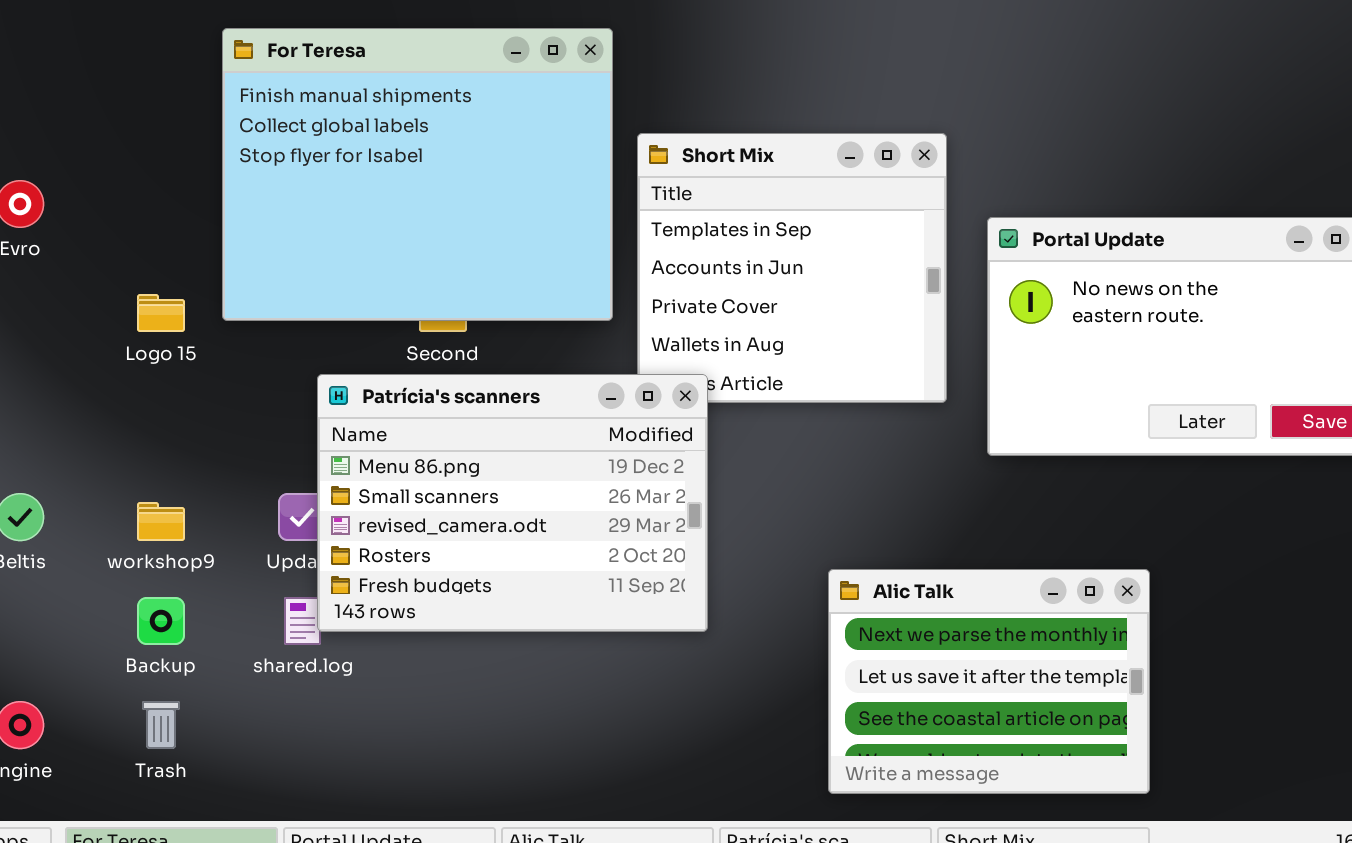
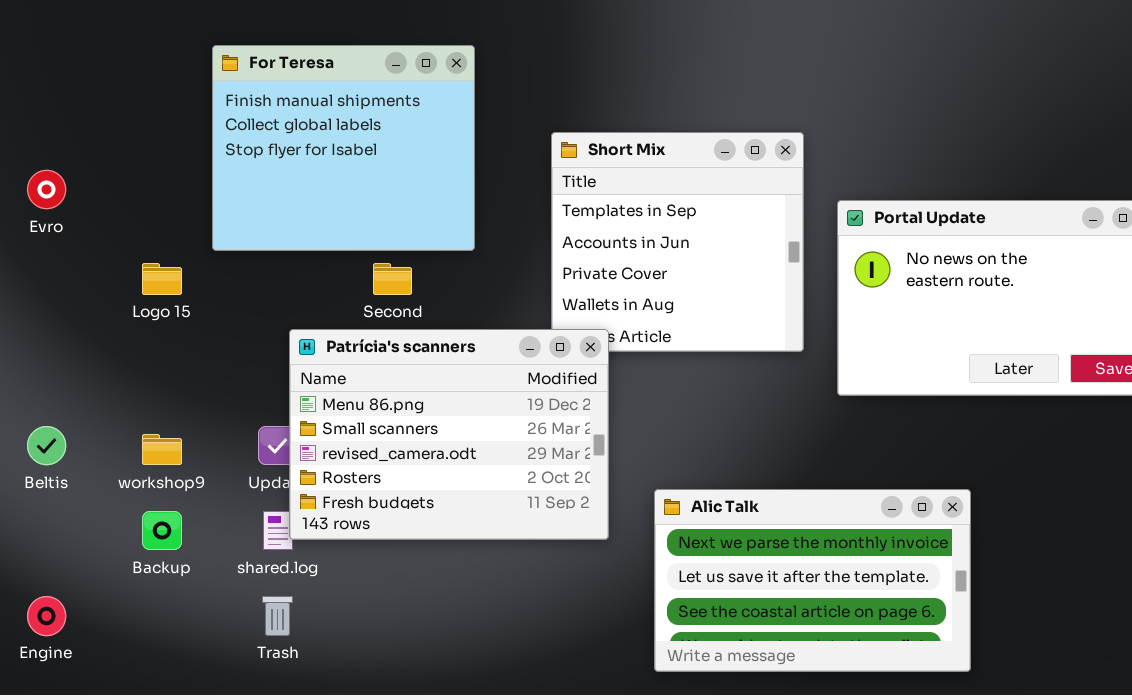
For Teresa: [222,28,613,321] -> [212,45,475,251], resized
Alic Talk: [828,569,1150,794] -> [654,489,971,672], resized
Trash: [142,701,180,749] -> [262,596,293,636], moved

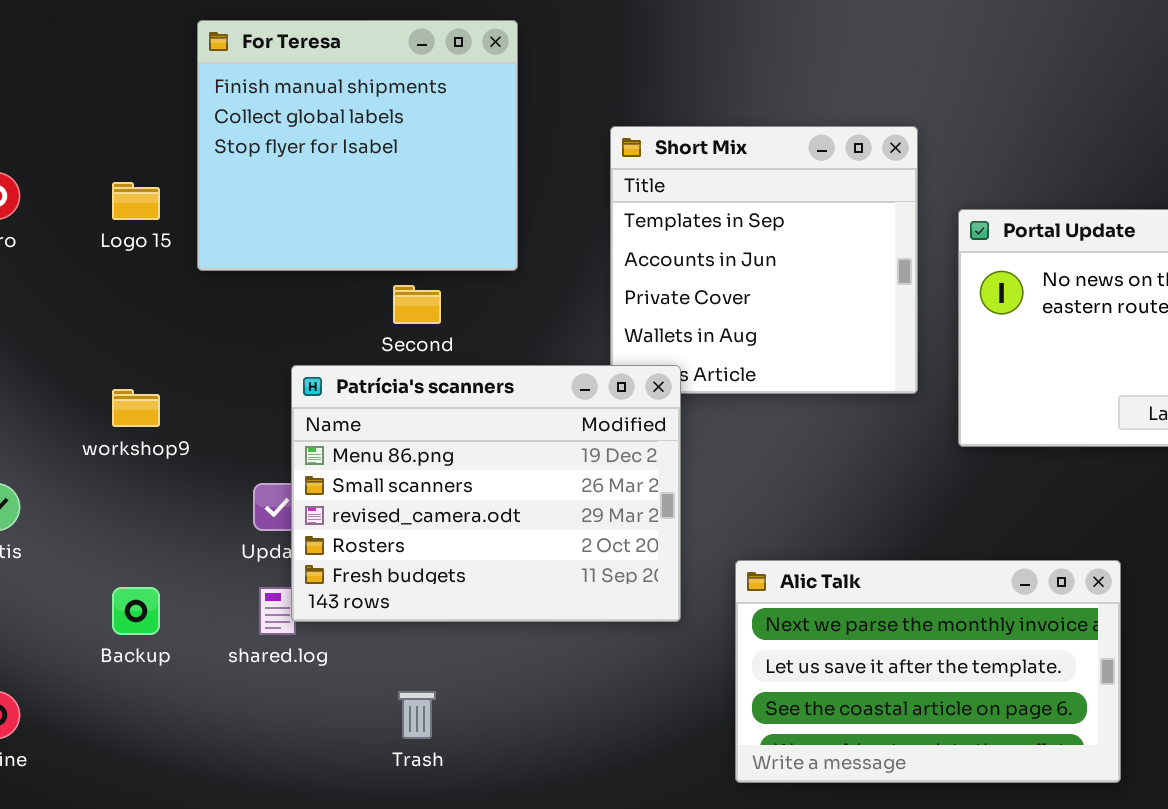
Logo 15: [142,263,182,295] -> [112,182,160,220], moved
workshop9: [142,434,182,465] -> [112,389,160,427], moved
Trash: [262,596,293,636] -> [398,691,436,739], moved

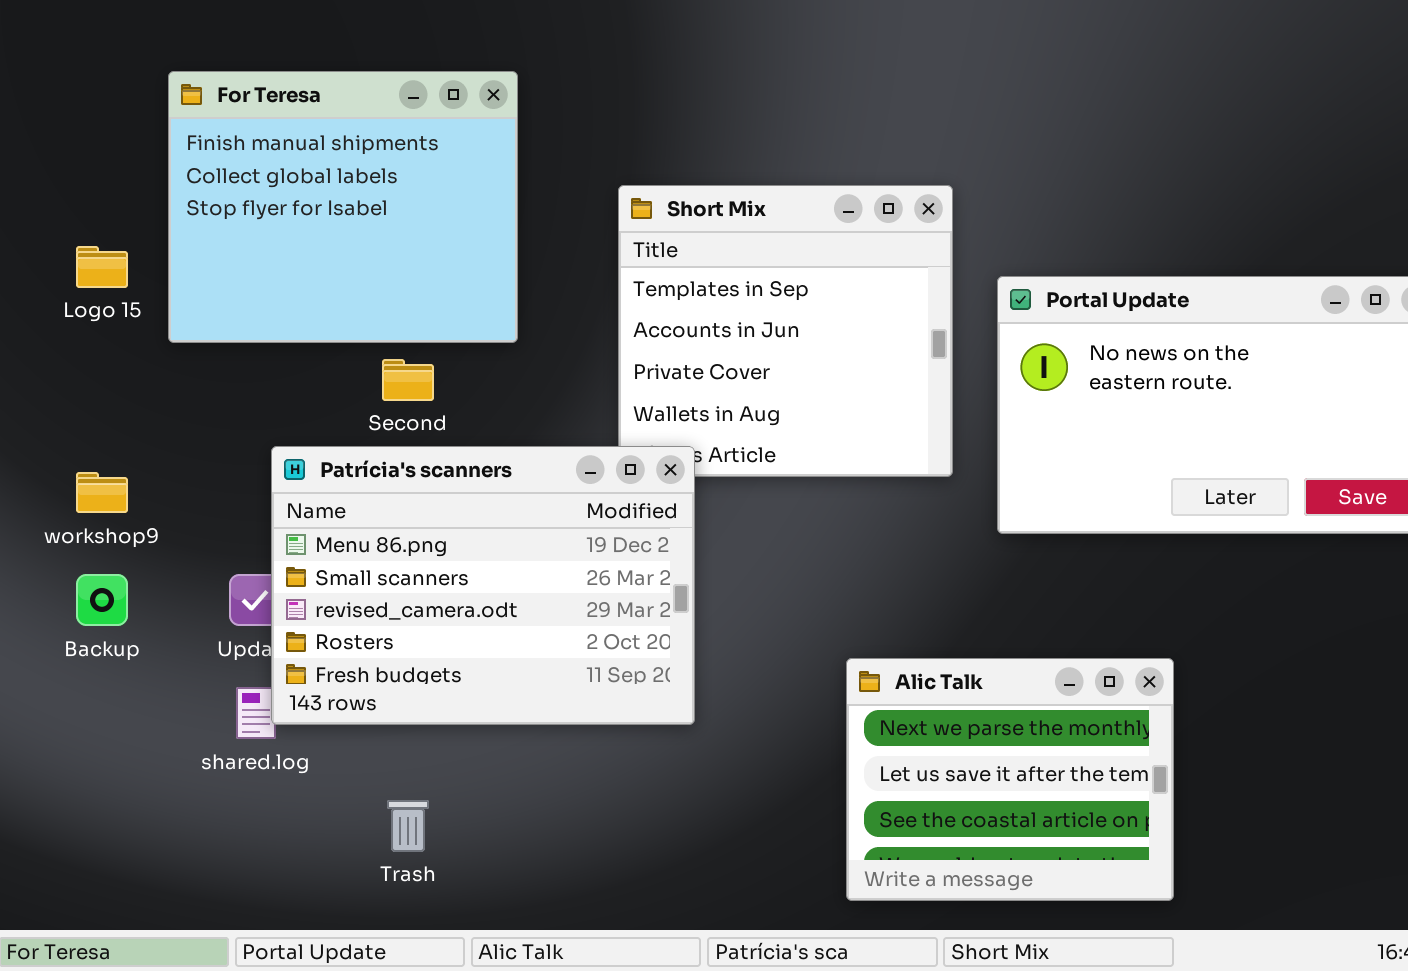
Alic Talk: [735,560,1121,783] -> [846,658,1174,901], resized
Backup: [112,587,160,635] -> [76,574,128,626], moved

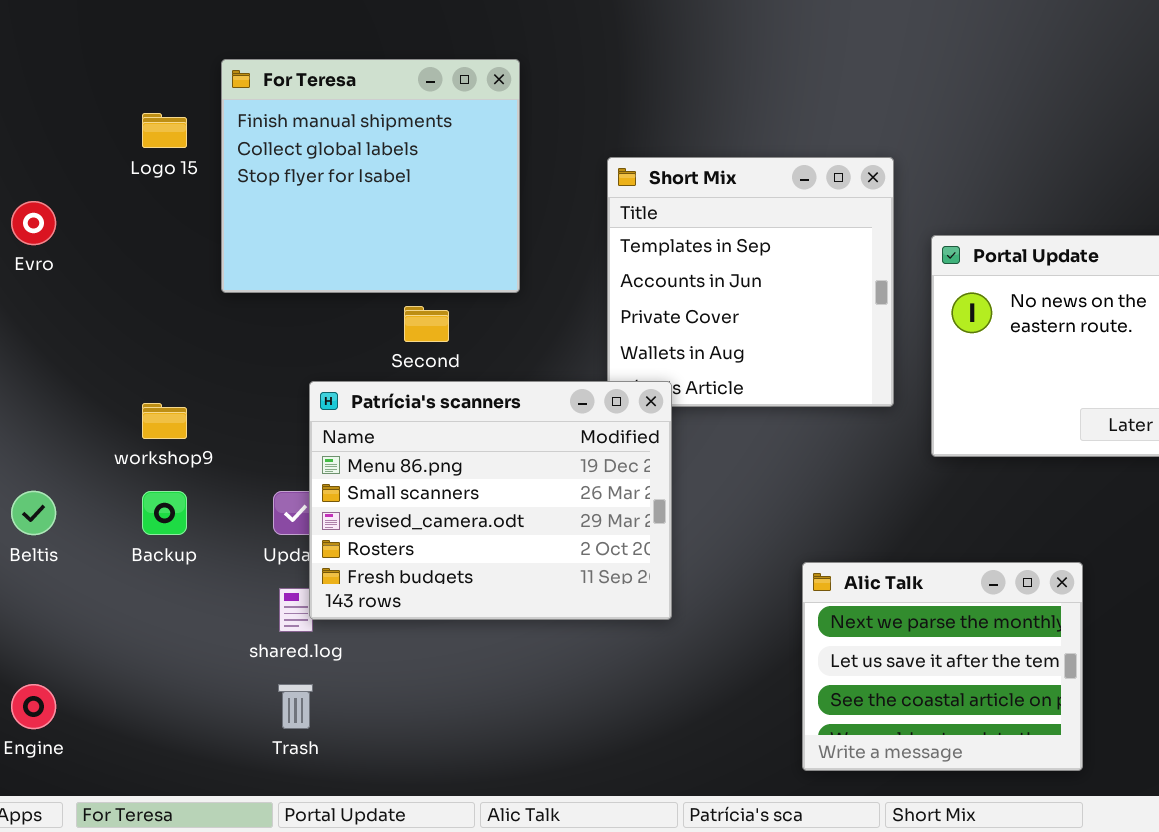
Logo 15: [76,246,128,288] -> [142,113,187,148], moved
Trash: [387,800,429,852] -> [278,684,313,729], moved

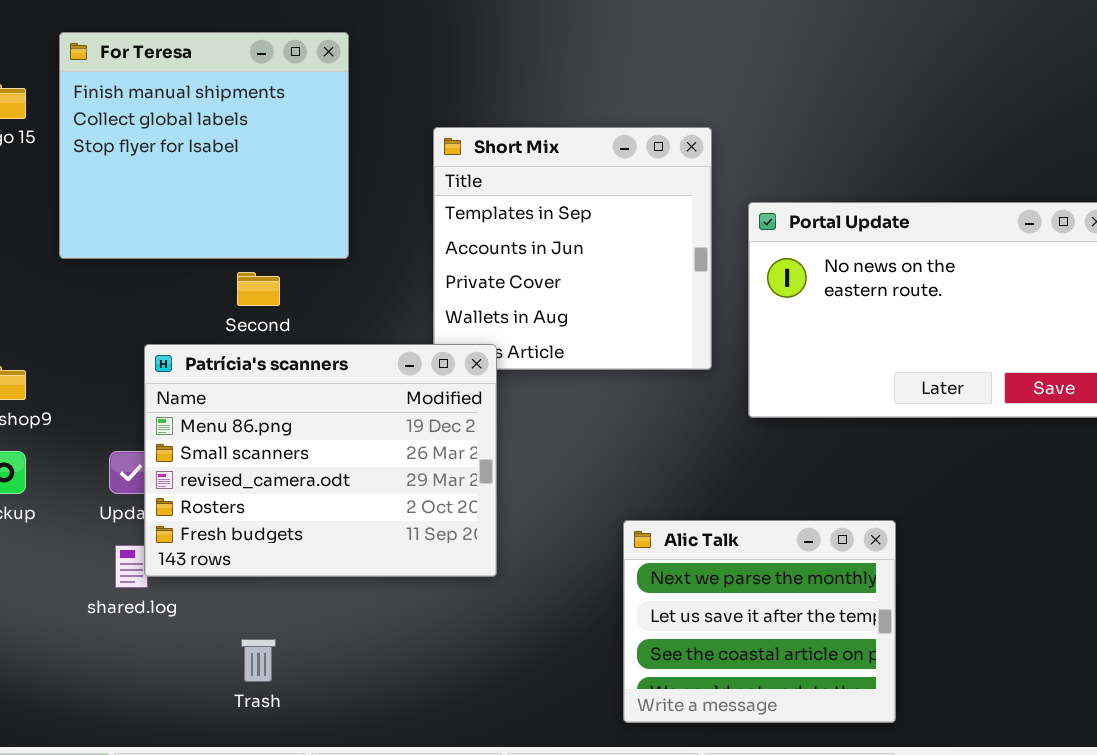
Trash: [278,684,313,729] -> [241,639,276,682], moved

